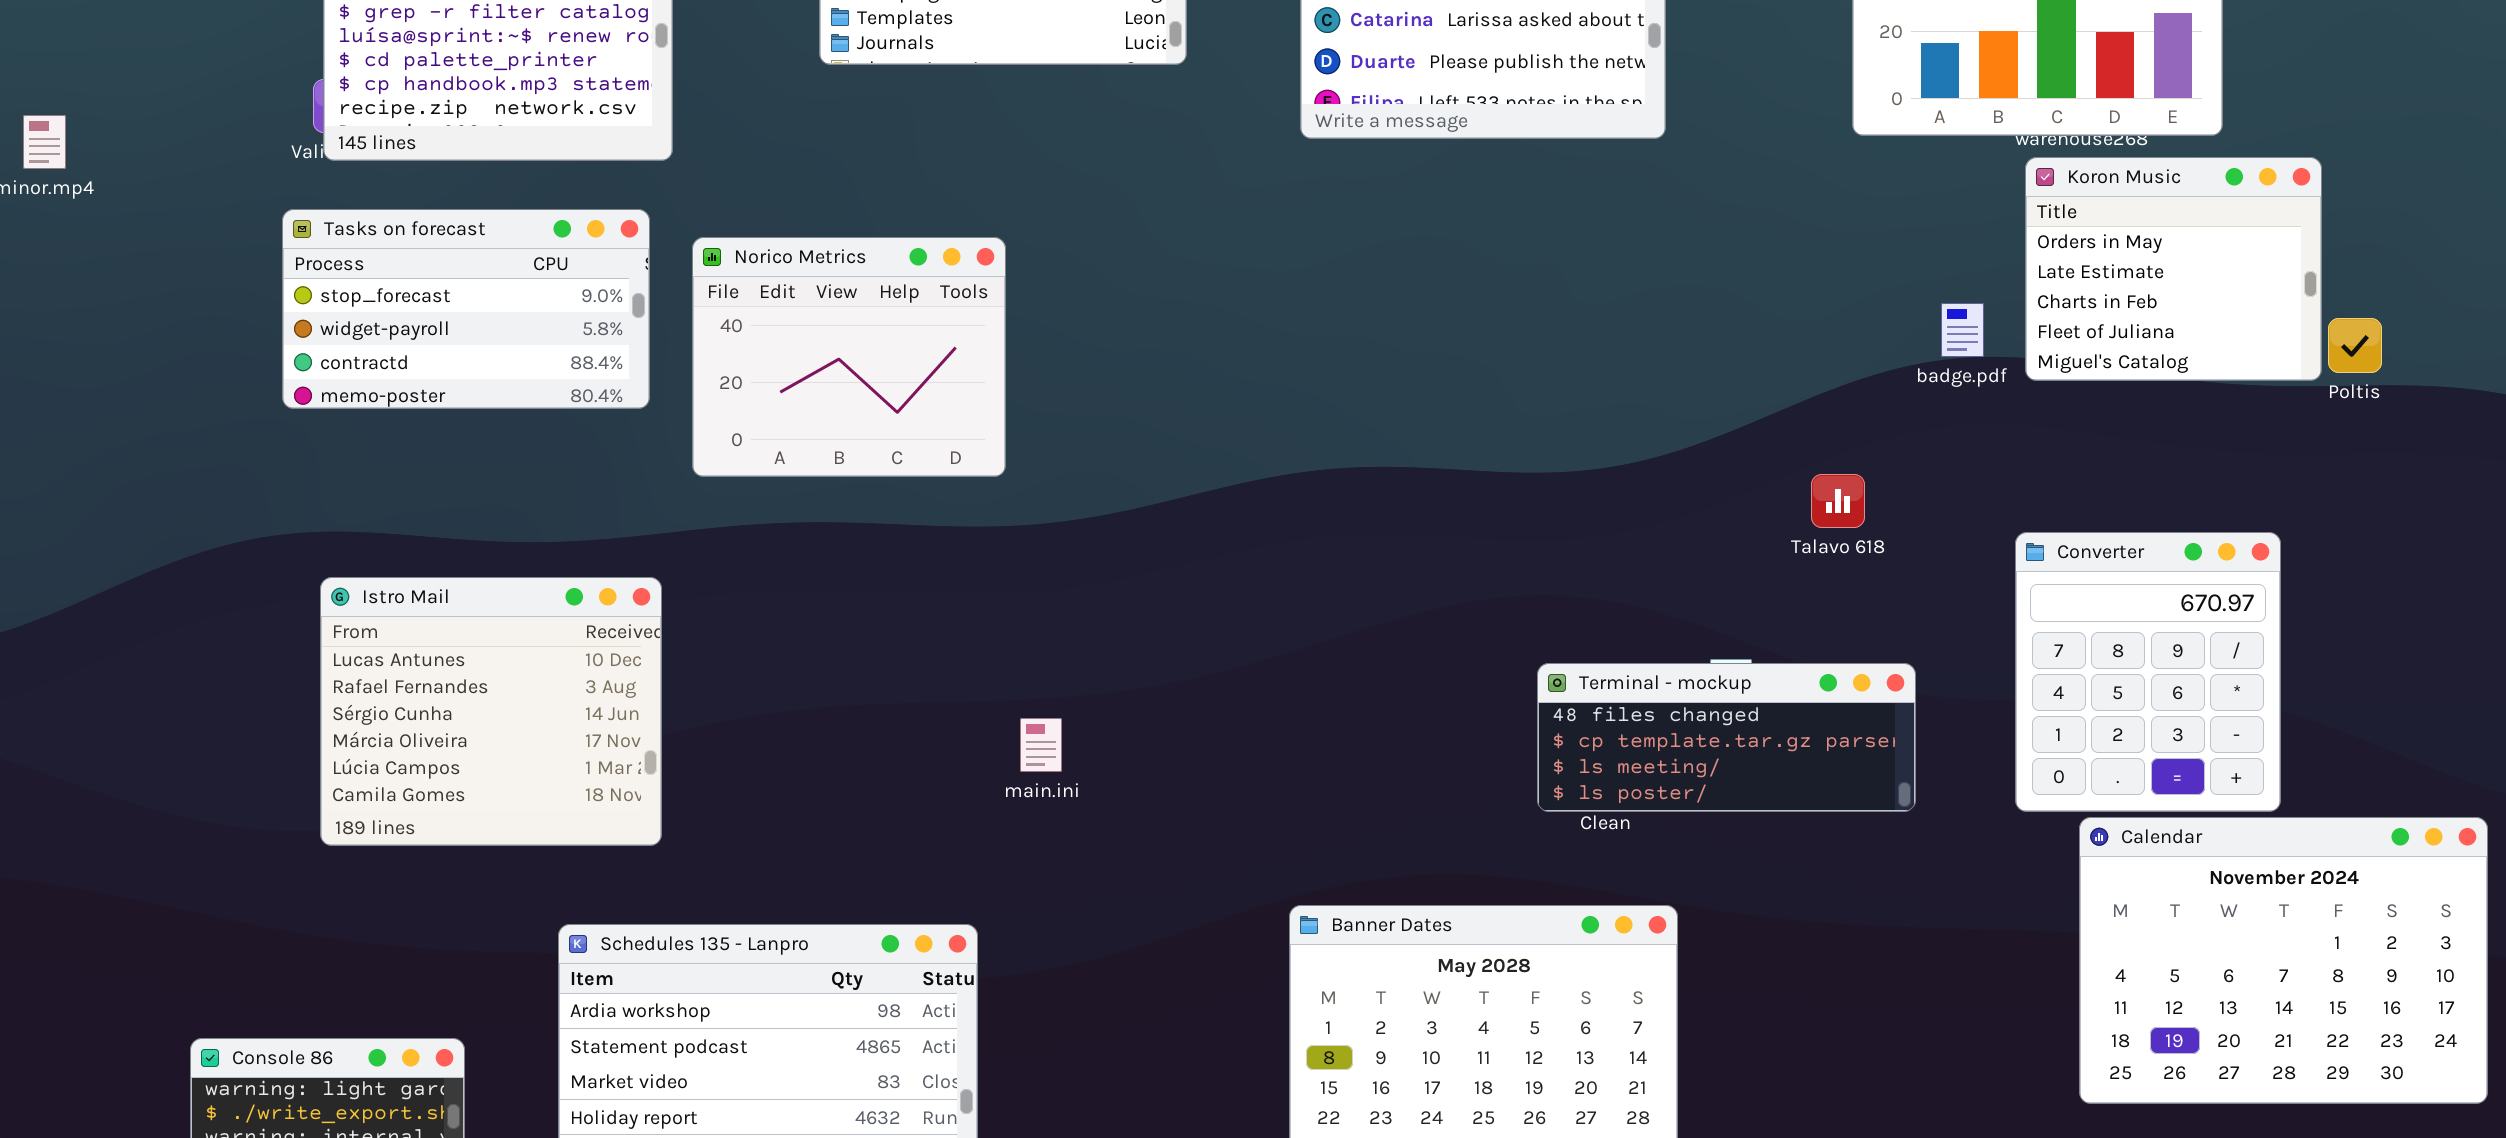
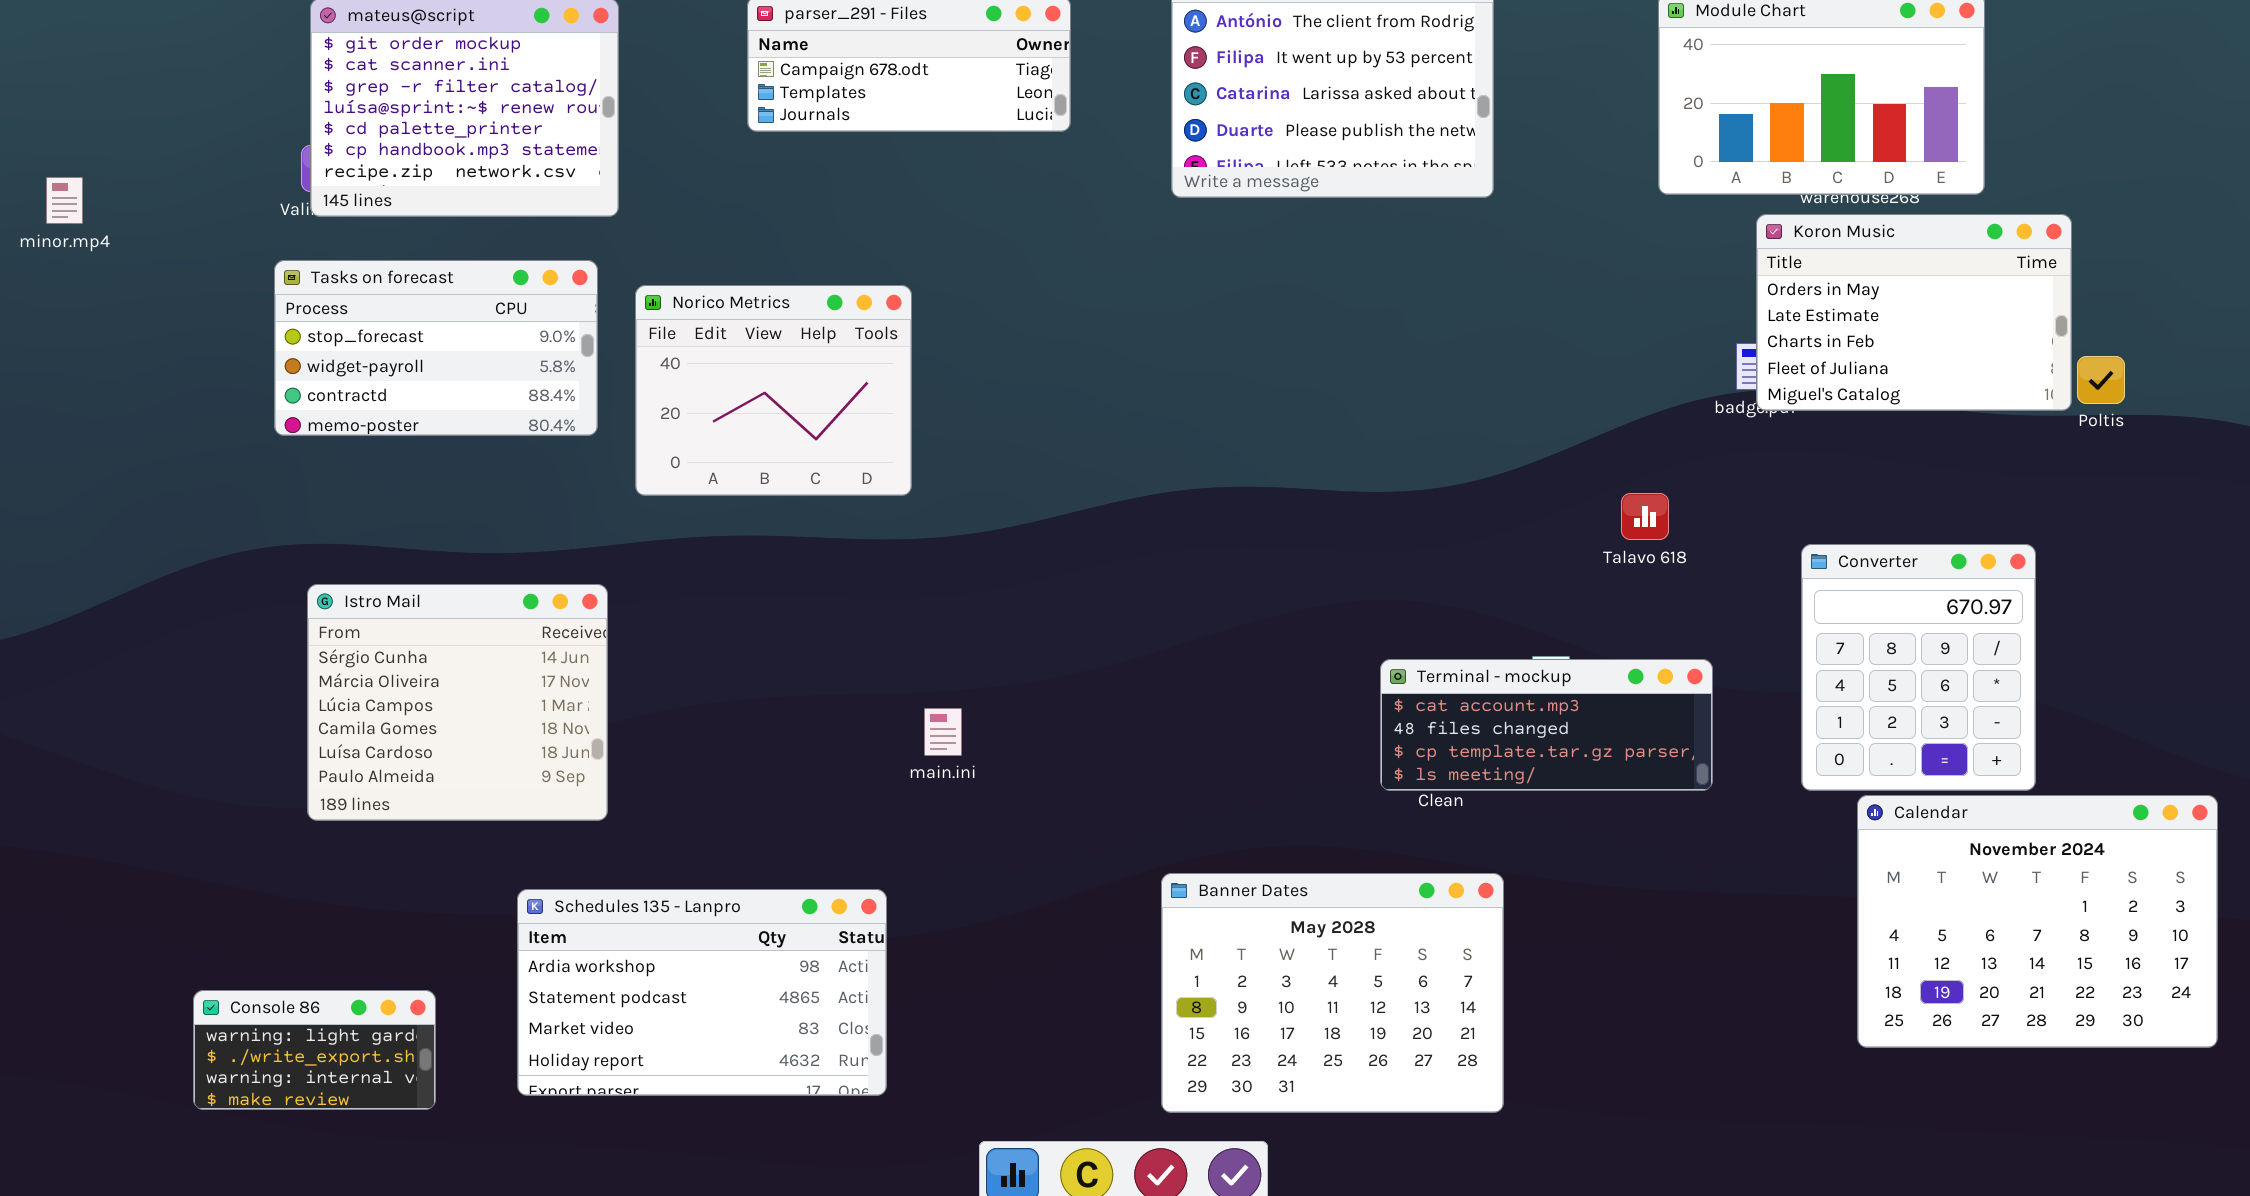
Koron Music: [2025,157,2322,381] -> [1756,214,2072,411], resized
Istro Mail: [320,577,662,846] -> [307,584,608,821], scrolled down 2 rows
Terminal - mockup: [1537,663,1916,812] -> [1380,659,1713,791], scrolled up 1 row

